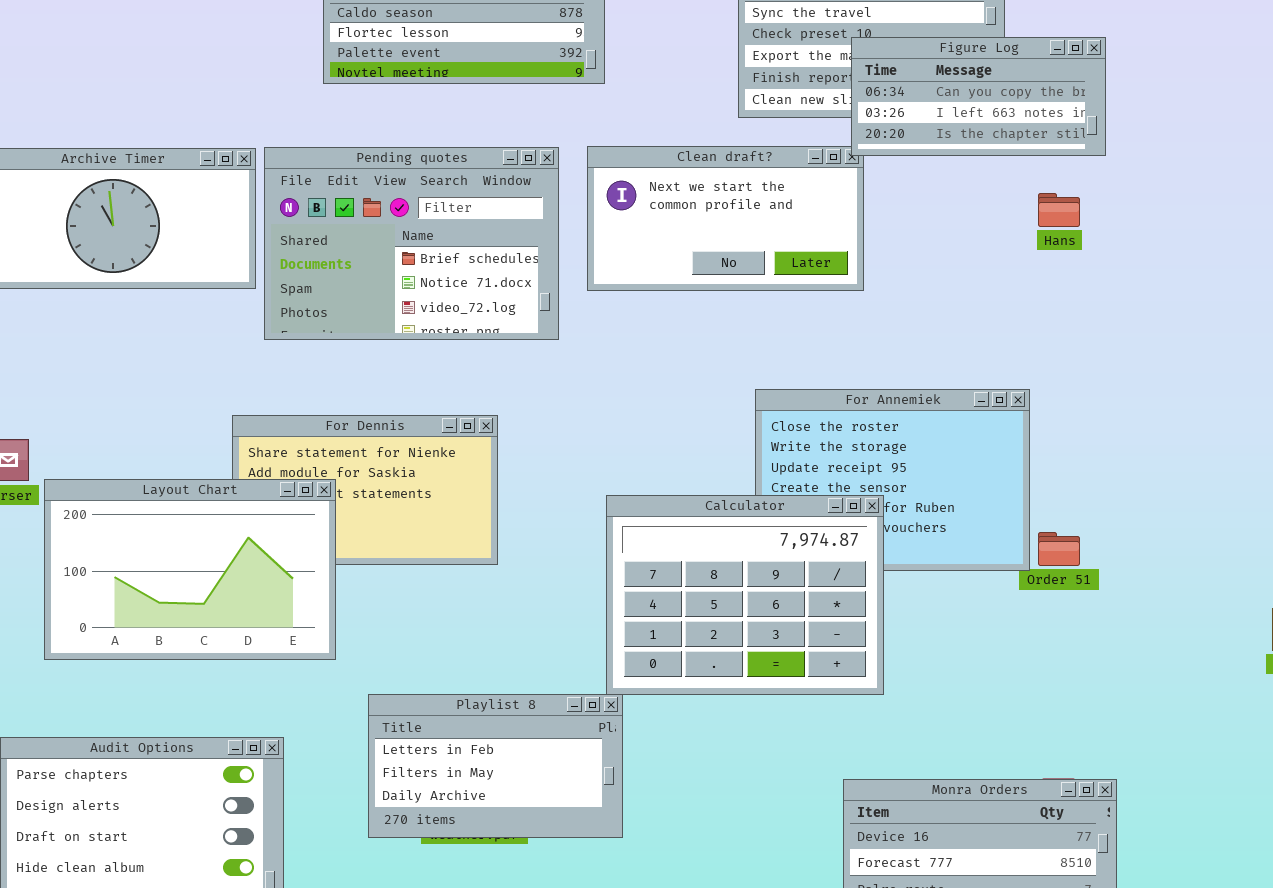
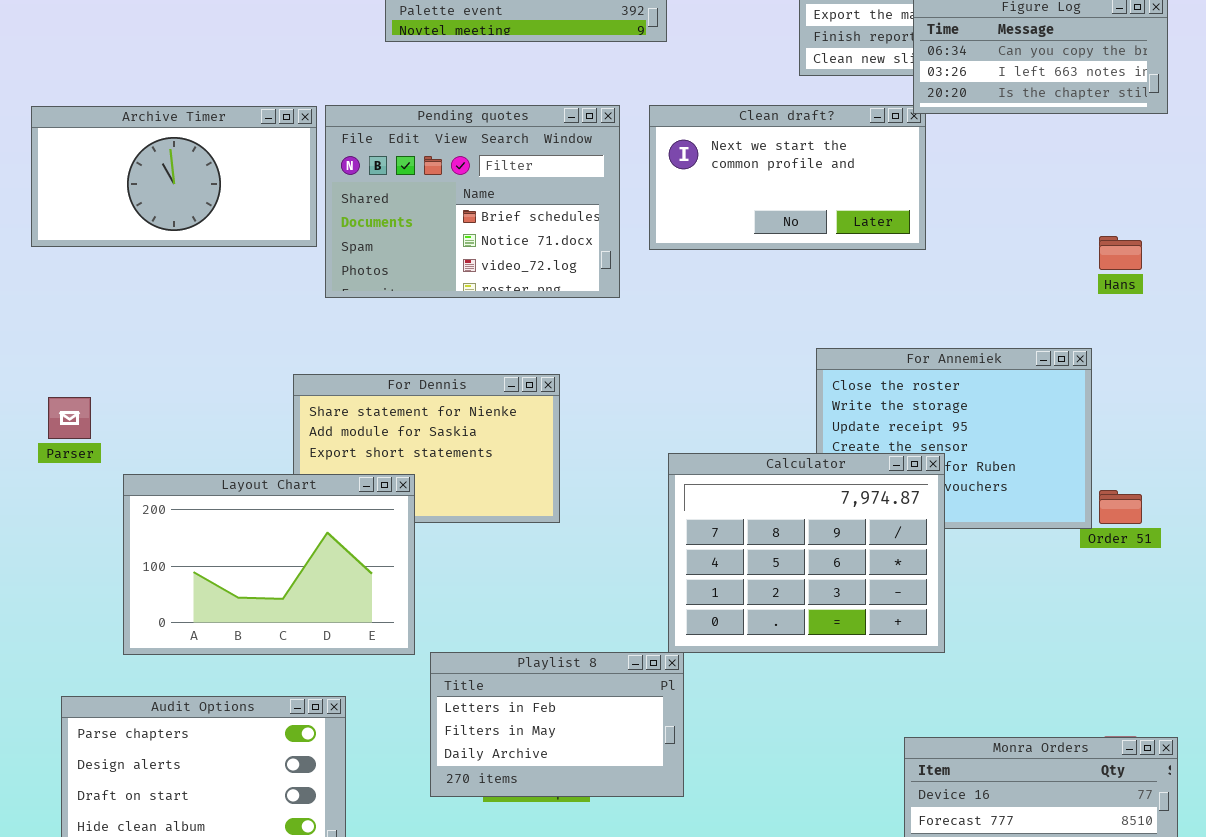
Hans: [1038,193,1080,227] -> [1099,236,1142,270], moved
Layout Chart: [44,479,336,660] -> [123,474,415,655], moved

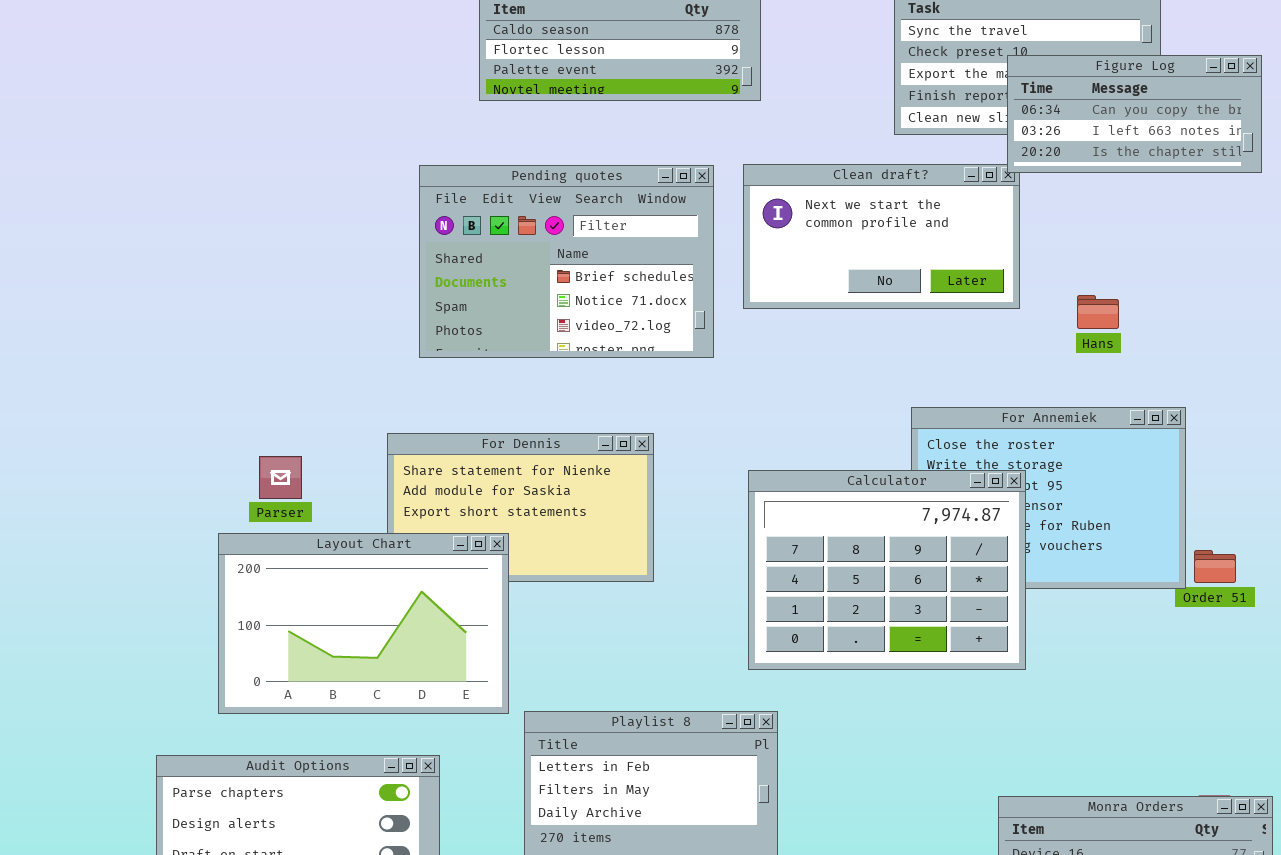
Archive Timer: [31,106,317,247] -> none, closed
Hans: [1099,236,1142,270] -> [1077,295,1119,329], moved
Parser: [48,397,91,439] -> [259,456,302,499], moved
Calculator: [668,453,945,653] -> [748,470,1026,670], moved

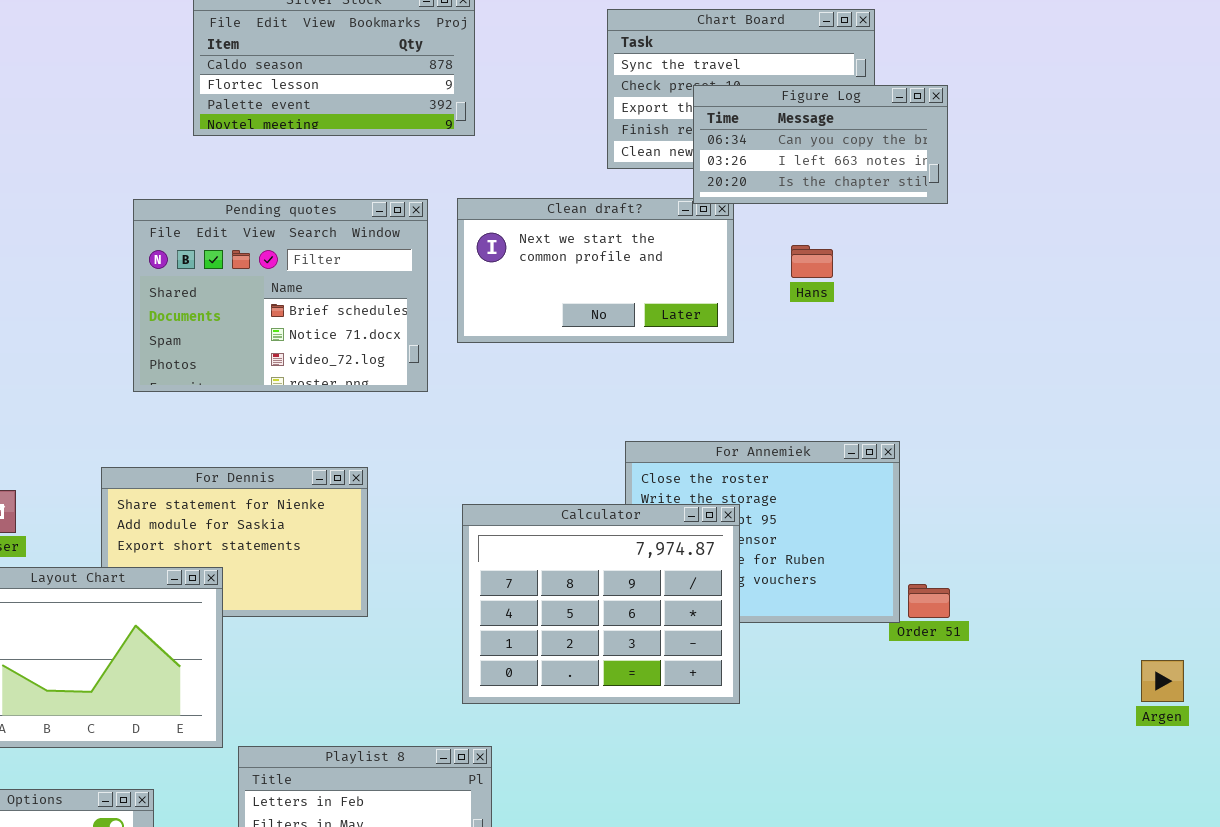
Figure Log: [1007,55,1262,173] -> [693,85,948,204], moved
Hans: [1077,295,1119,329] -> [791,245,833,278], moved

